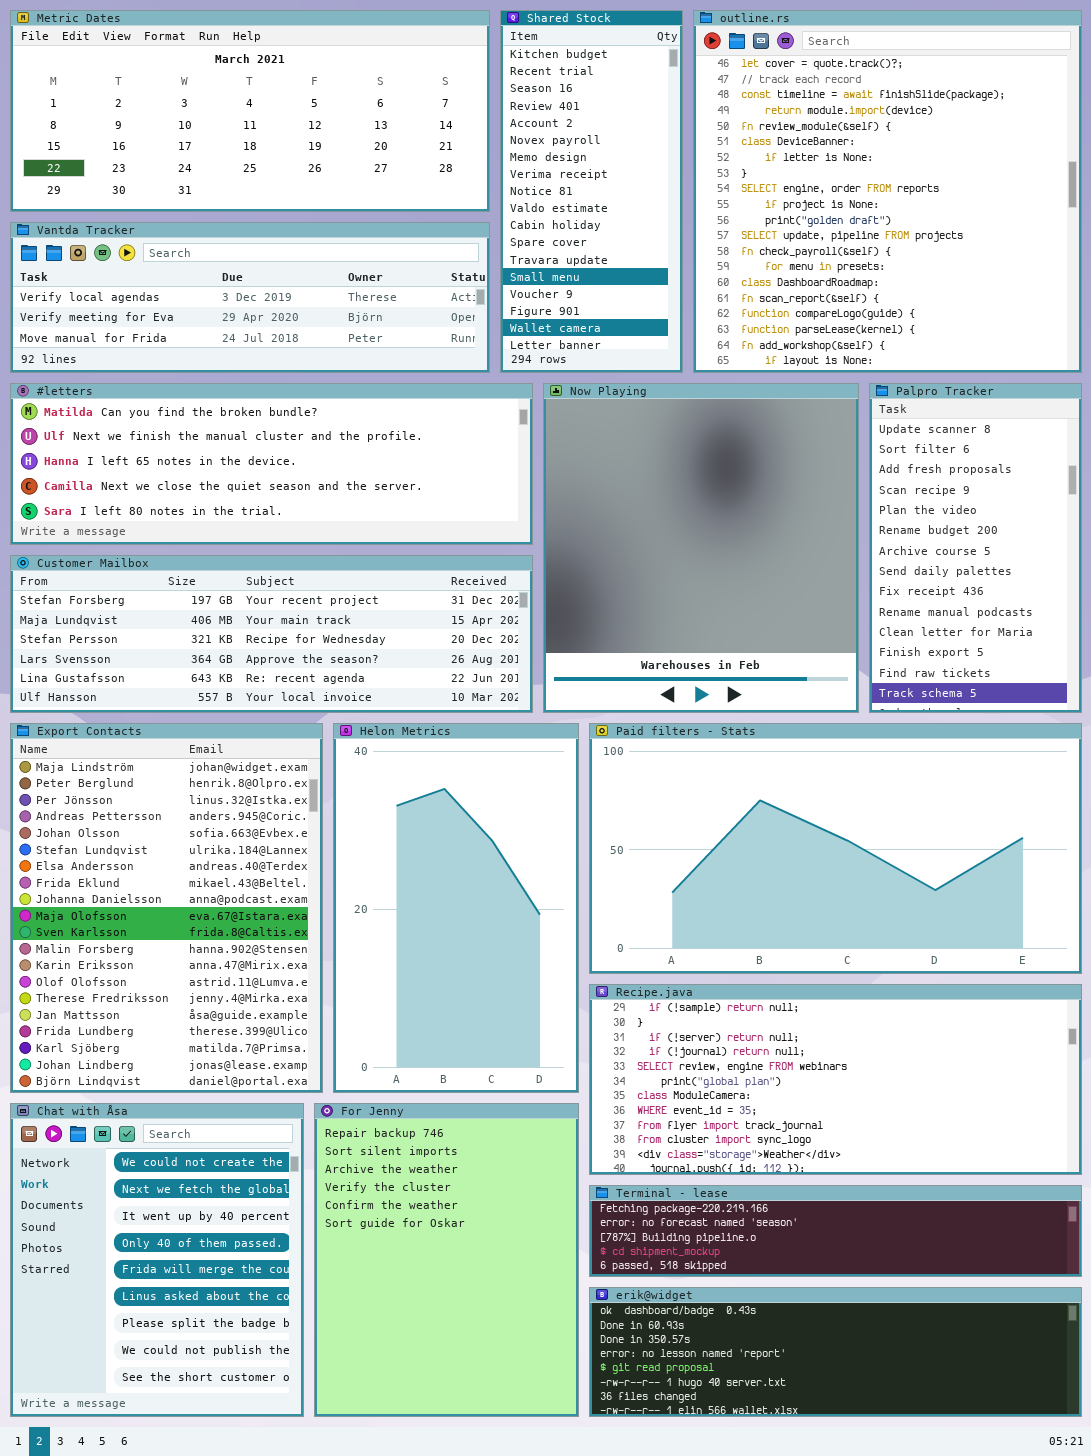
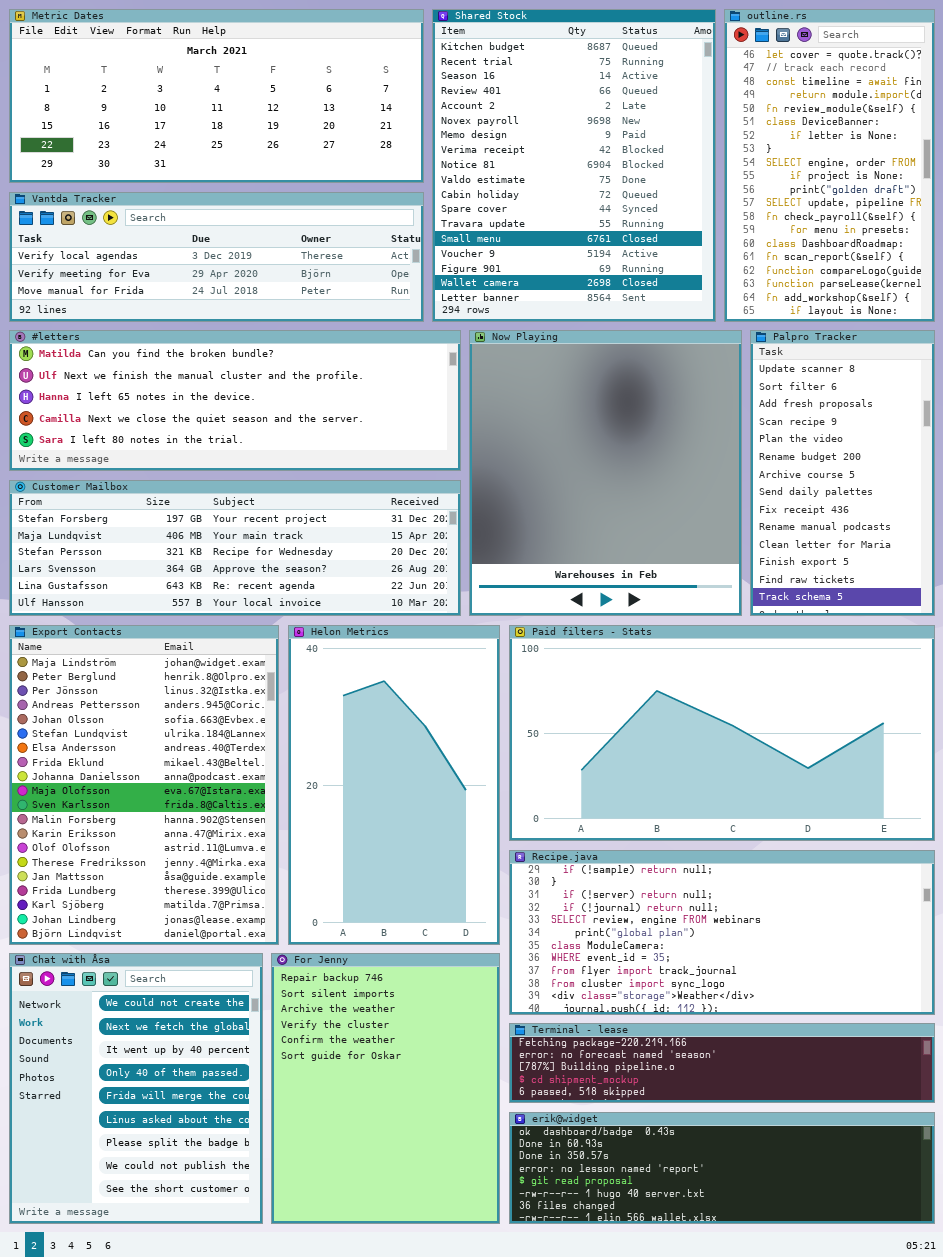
Shared Stock: [500,10,683,373] -> [432,9,716,322], resized
outline.rs: [693,10,1082,373] -> [724,9,935,322], resized

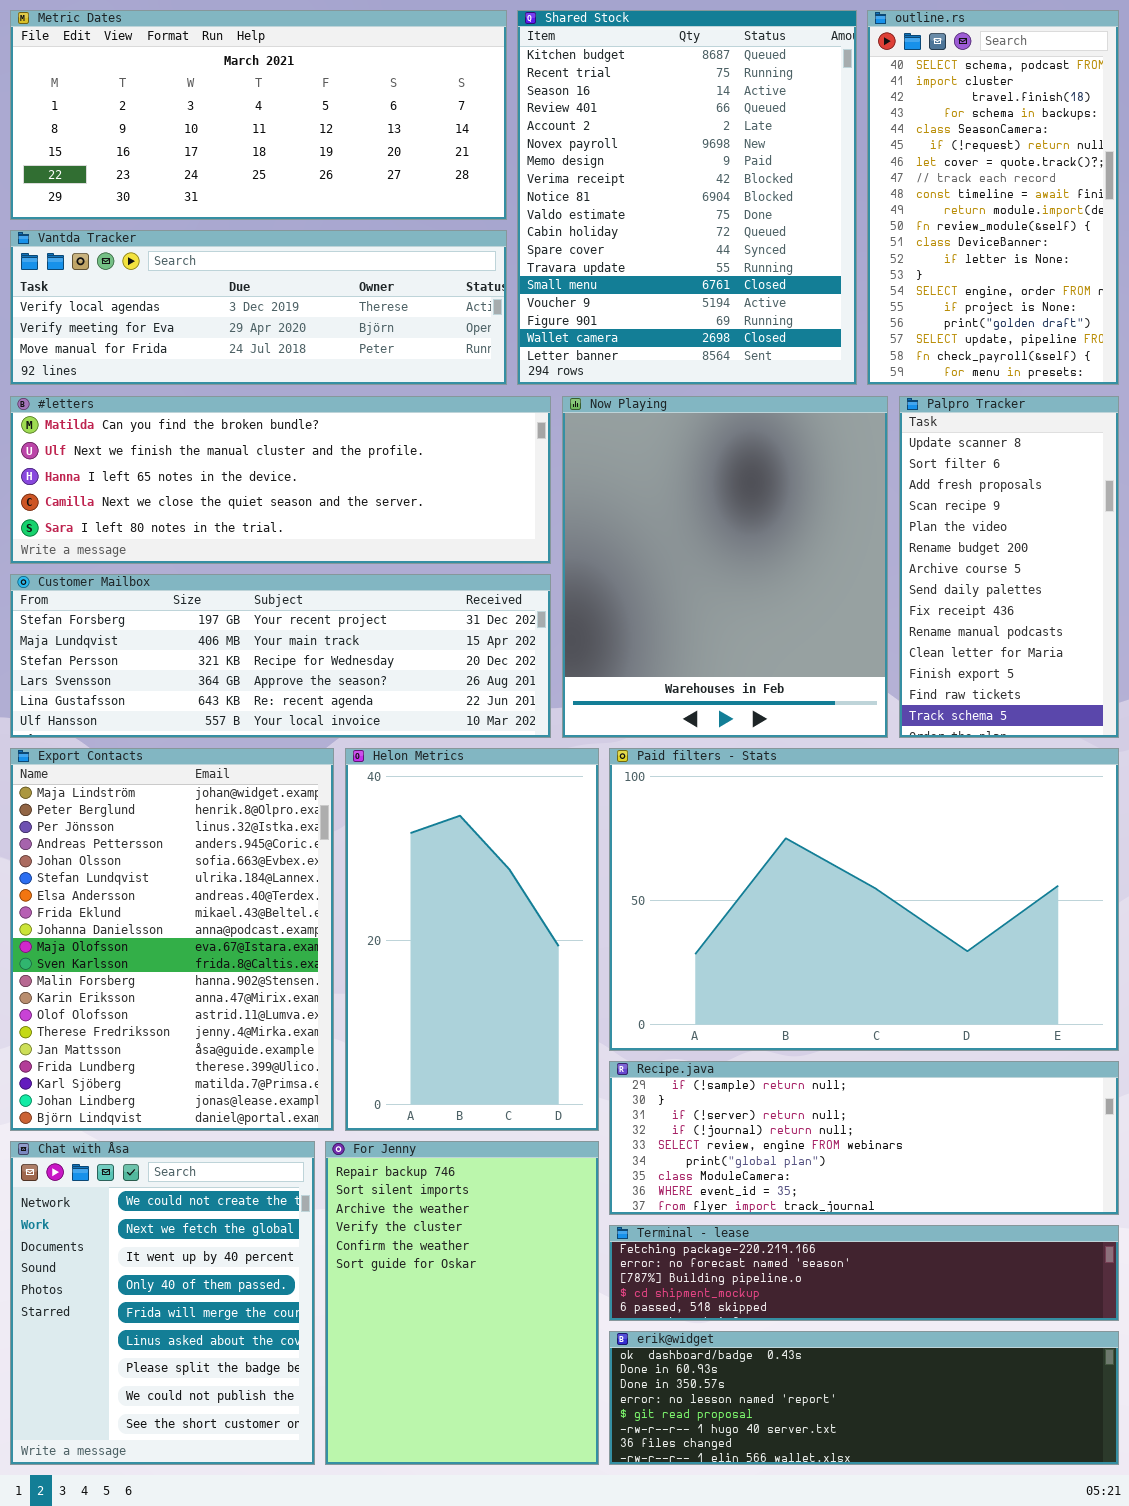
outline.rs: [724,9,935,322] -> [867,10,1119,385], scrolled up 6 rows
Paid filters - Stats: [509,625,935,841] -> [609,748,1119,1051], resized
Recipe.java: [509,850,935,1015] -> [609,1061,1119,1215], resized

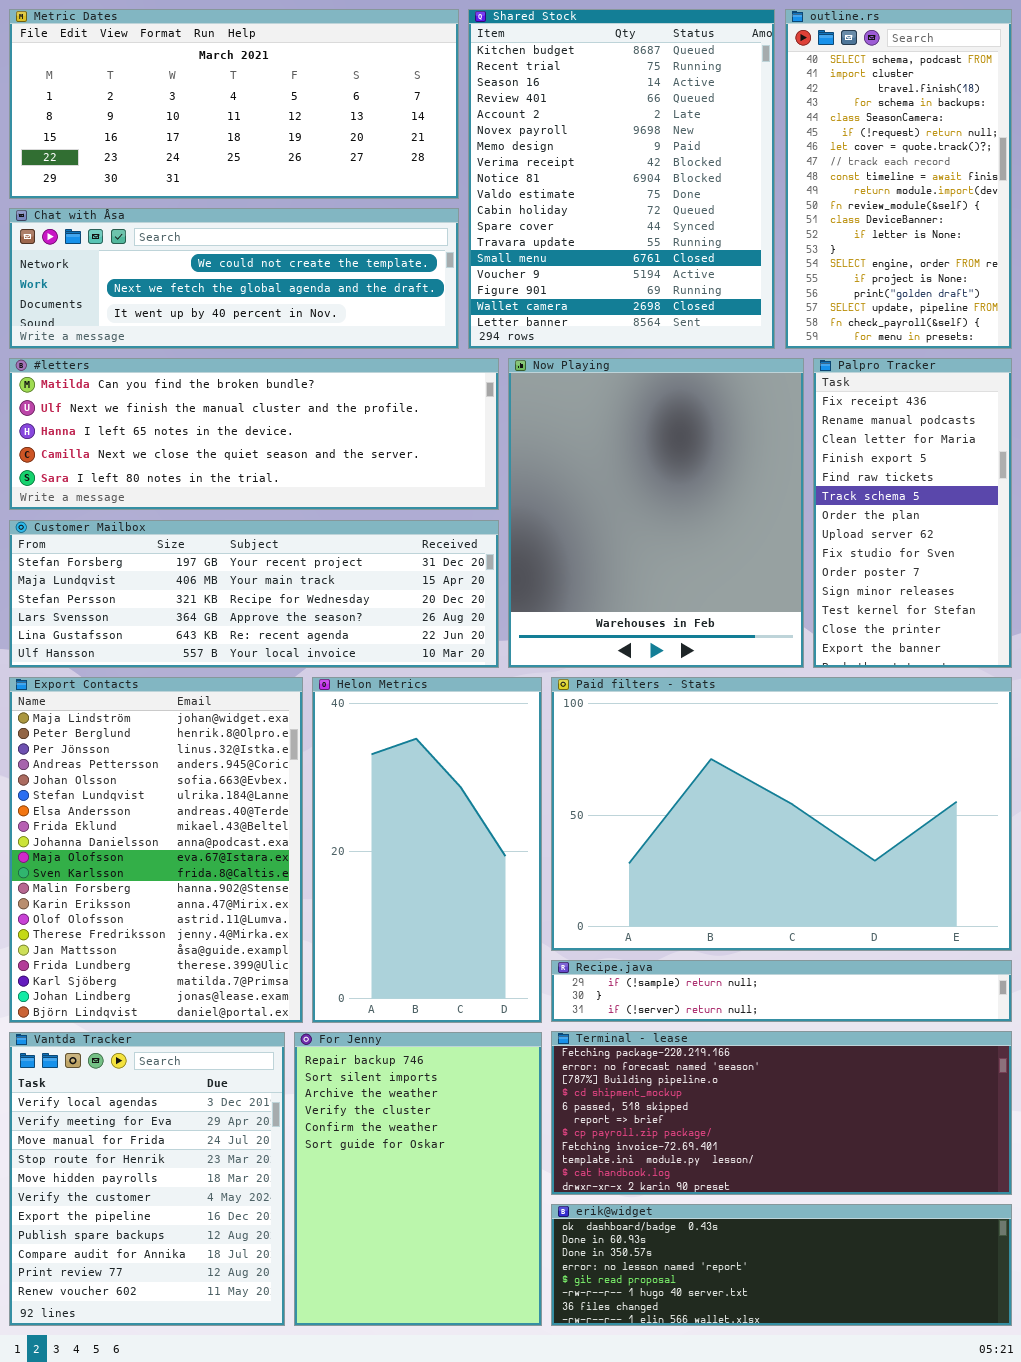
Vantda Tracker: [10,230,507,385] -> [9,1032,285,1326], moved, resized
Palpro Tracker: [899,396,1119,738] -> [813,358,1012,668], scrolled down 8 rows
Recipe.java: [609,1061,1119,1215] -> [551,960,1012,1022], resized
Chat with Åsa: [10,1141,315,1465] -> [9,208,459,349], moved, resized
Terminal - lease: [609,1225,1119,1321] -> [551,1031,1012,1195], resized

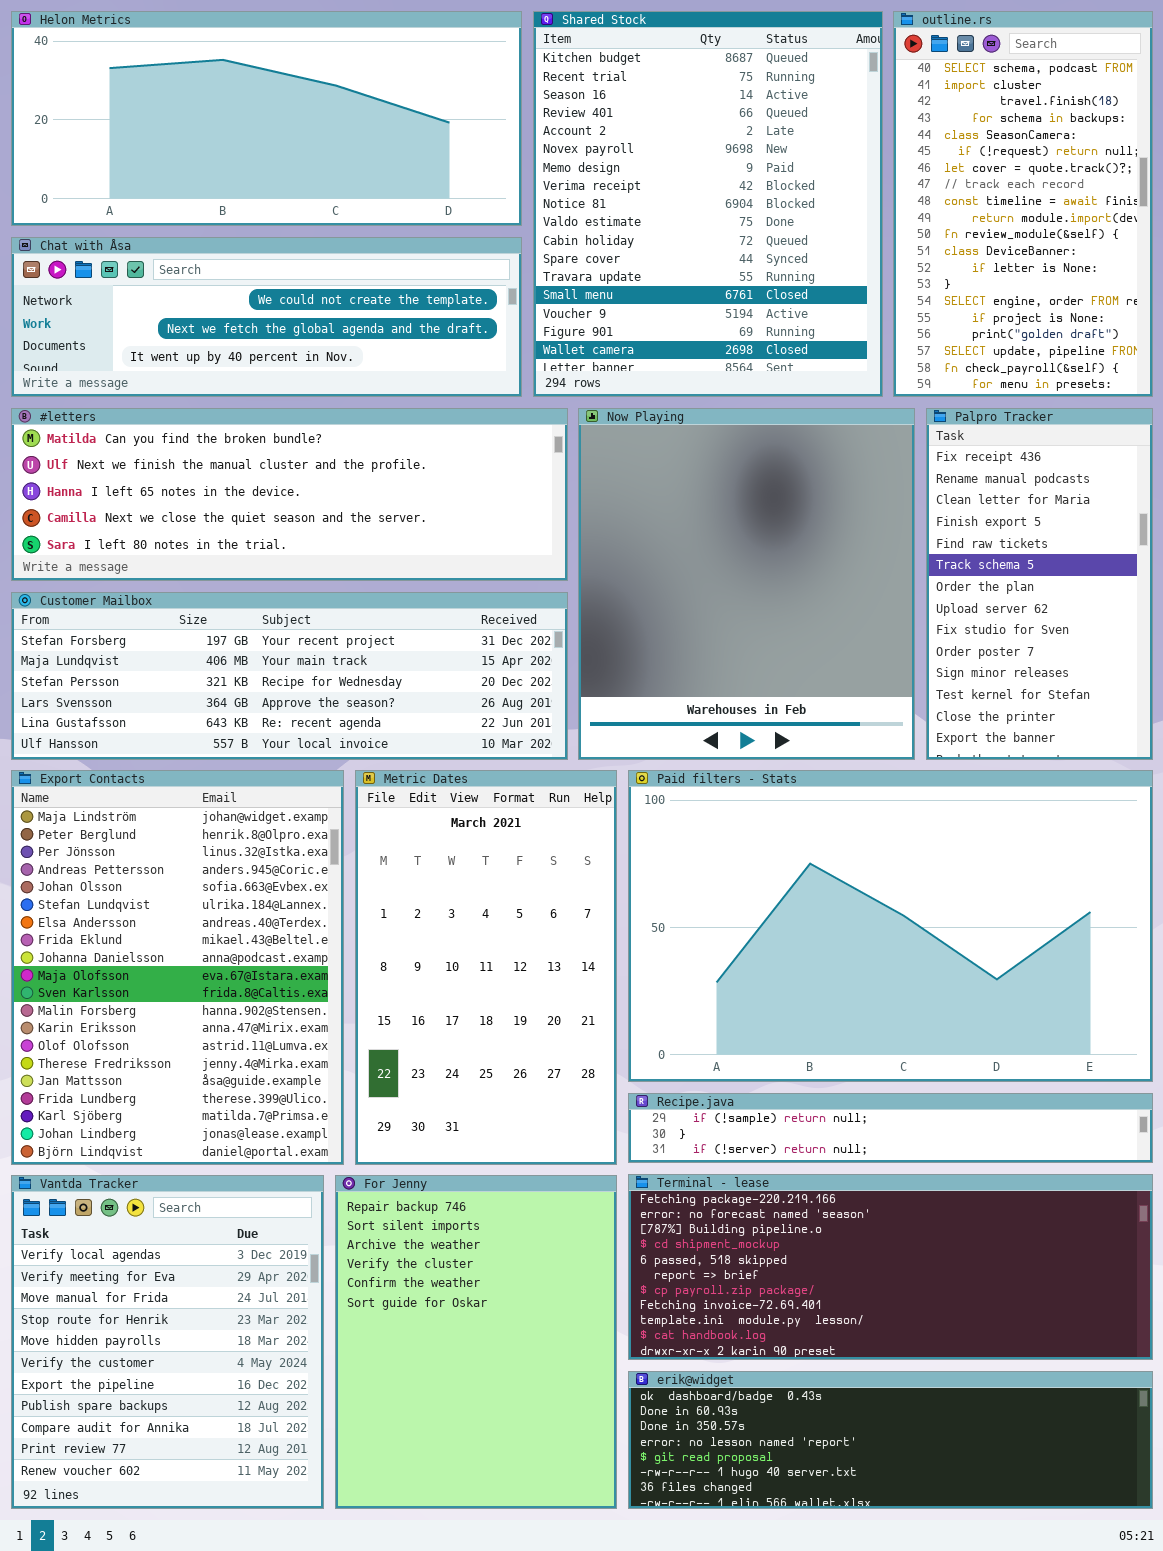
Metric Dates: [9,9,459,199] -> [355,770,617,1165], moved, resized
Helon Metrics: [312,677,542,1023] -> [11,11,522,226], moved, resized

